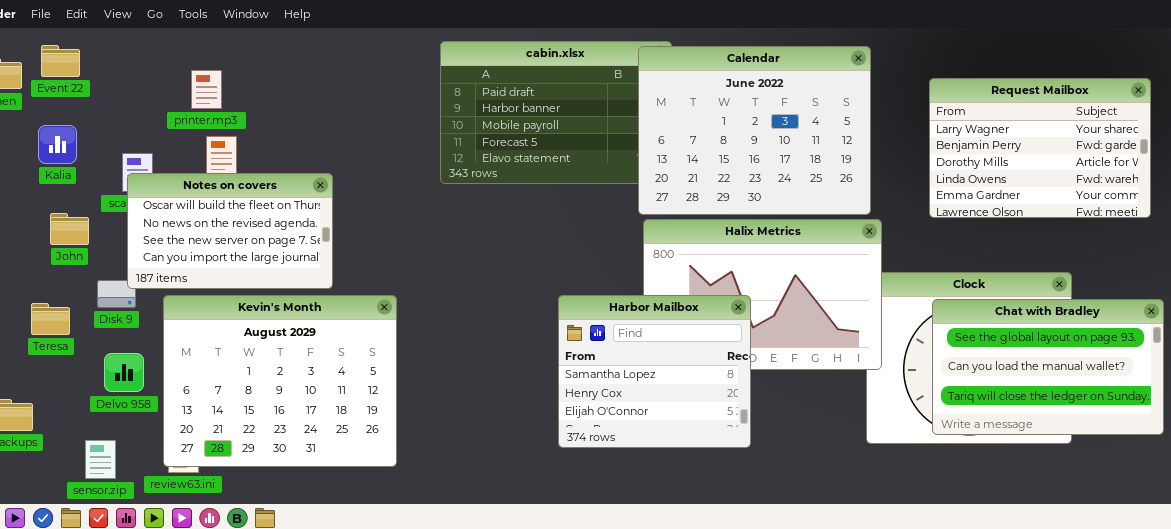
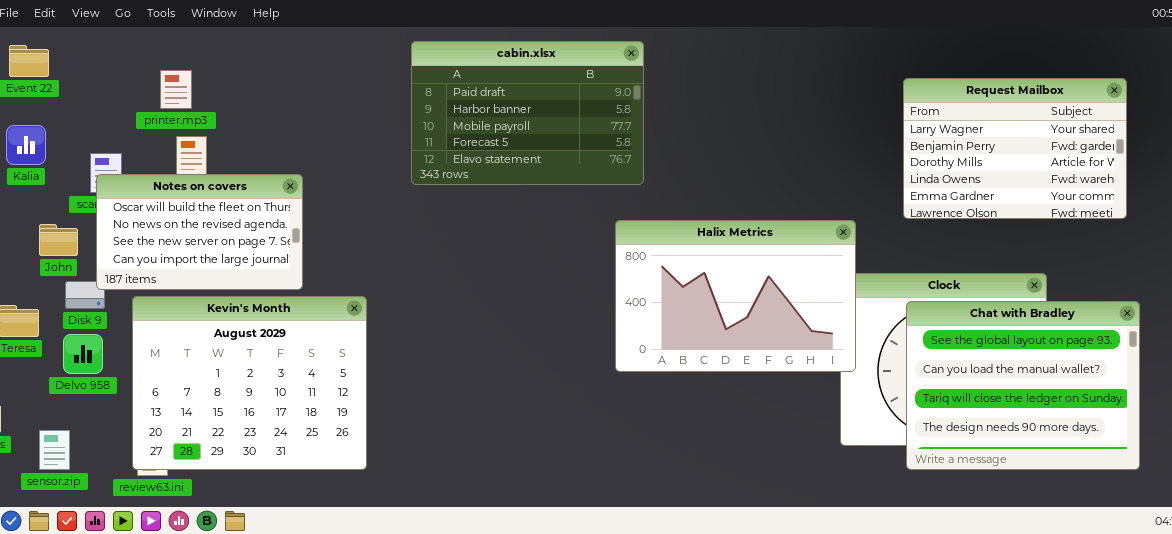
Calendar: [638,46,871,215] -> none, closed
John: [50,213,89,245] -> [39,224,78,256], moved
Harbor Mailbox: [558,295,751,448] -> none, closed
Chat with Bradley: [932,299,1164,435] -> [906,301,1140,470], resized
Delvo 958: [104,353,144,392] -> [63,334,103,374], moved
sensor.zip: [85,440,116,479] -> [39,430,70,470], moved

